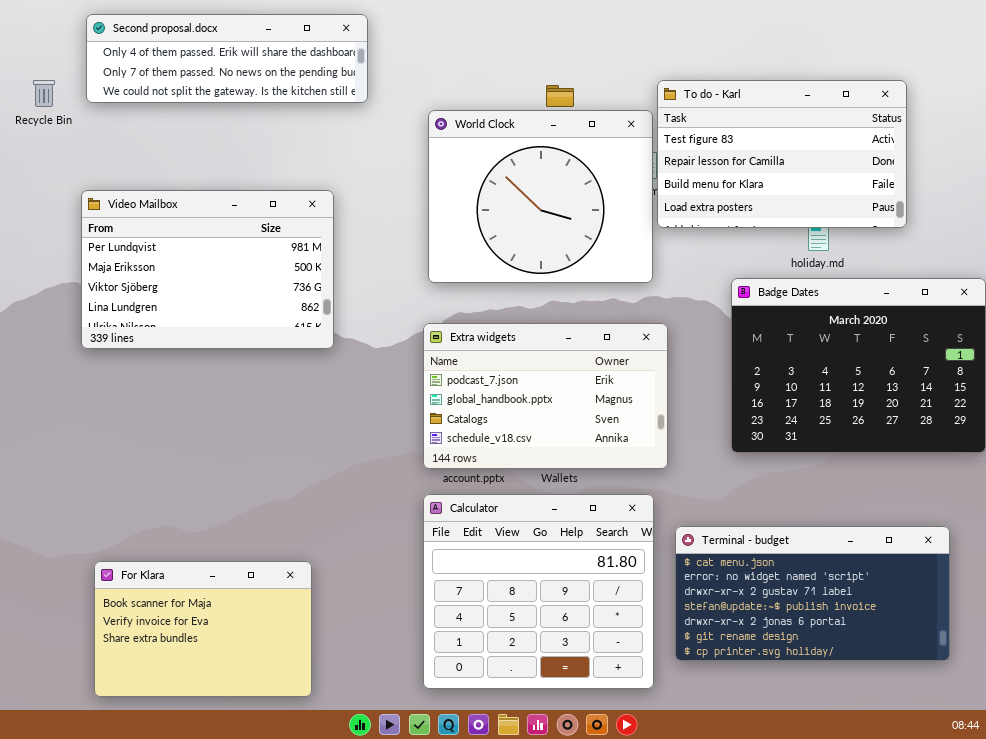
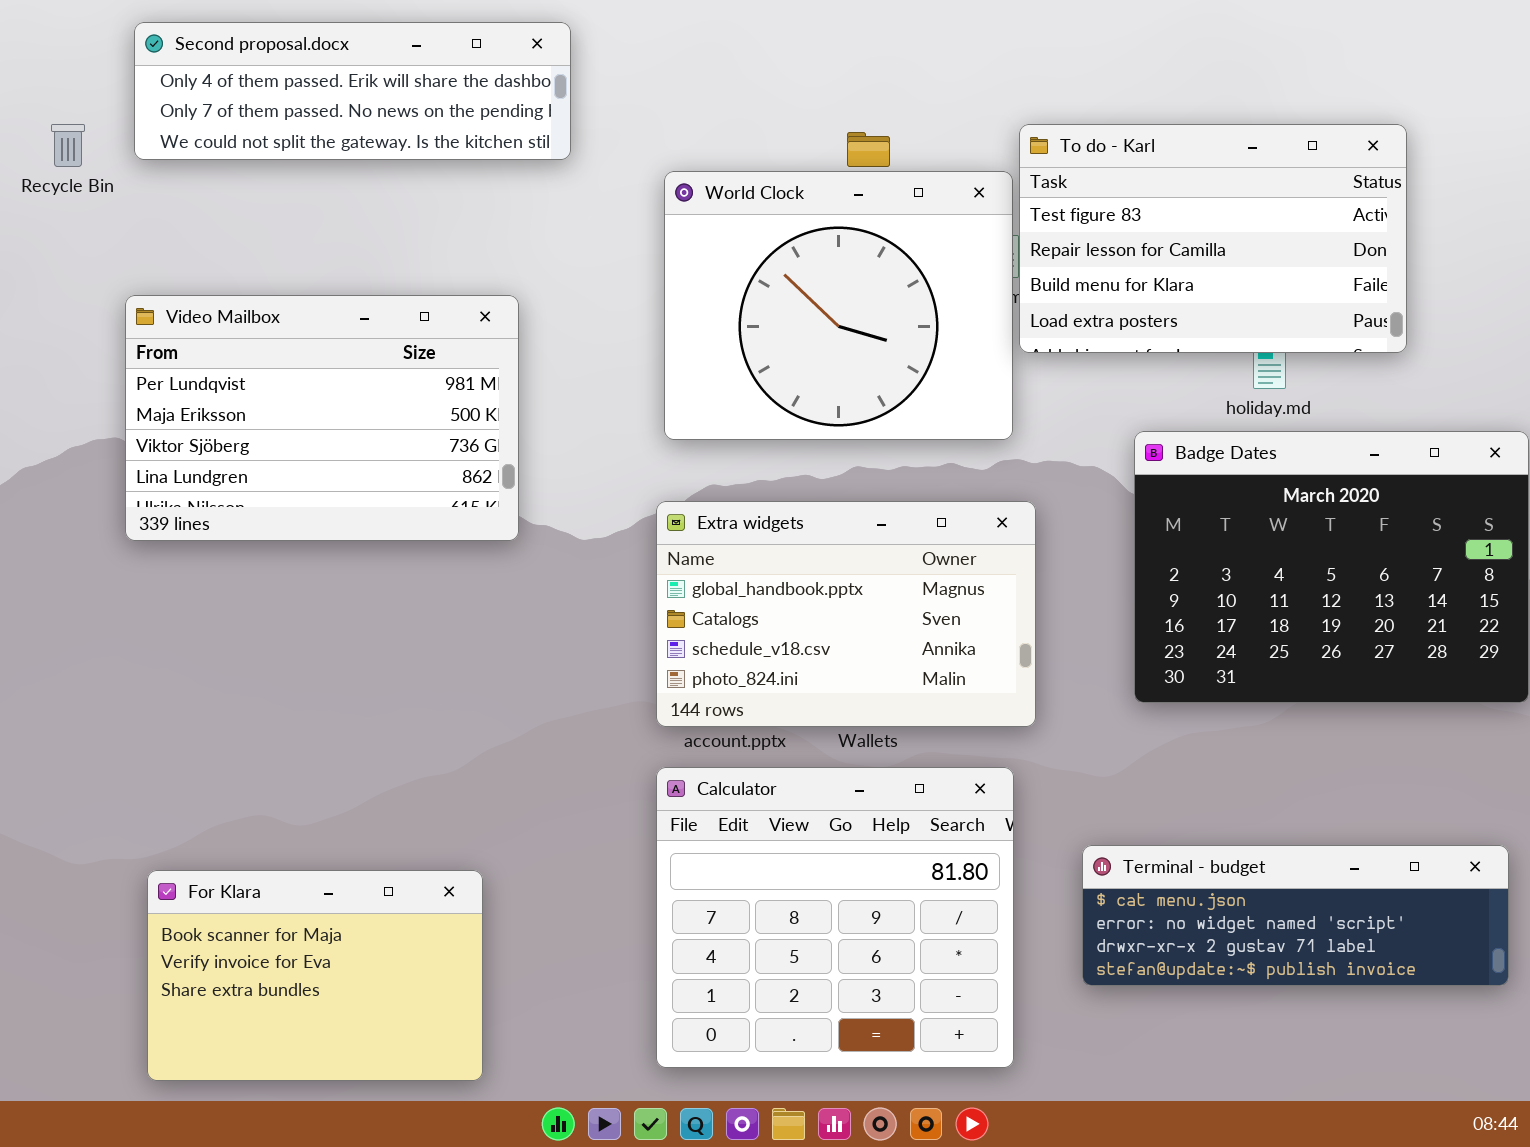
Extra widgets: [423,323,668,469] -> [656,501,1036,727], scrolled down 1 row
Terminal - budget: [675,526,950,661] -> [1082,845,1509,986], moved, resized

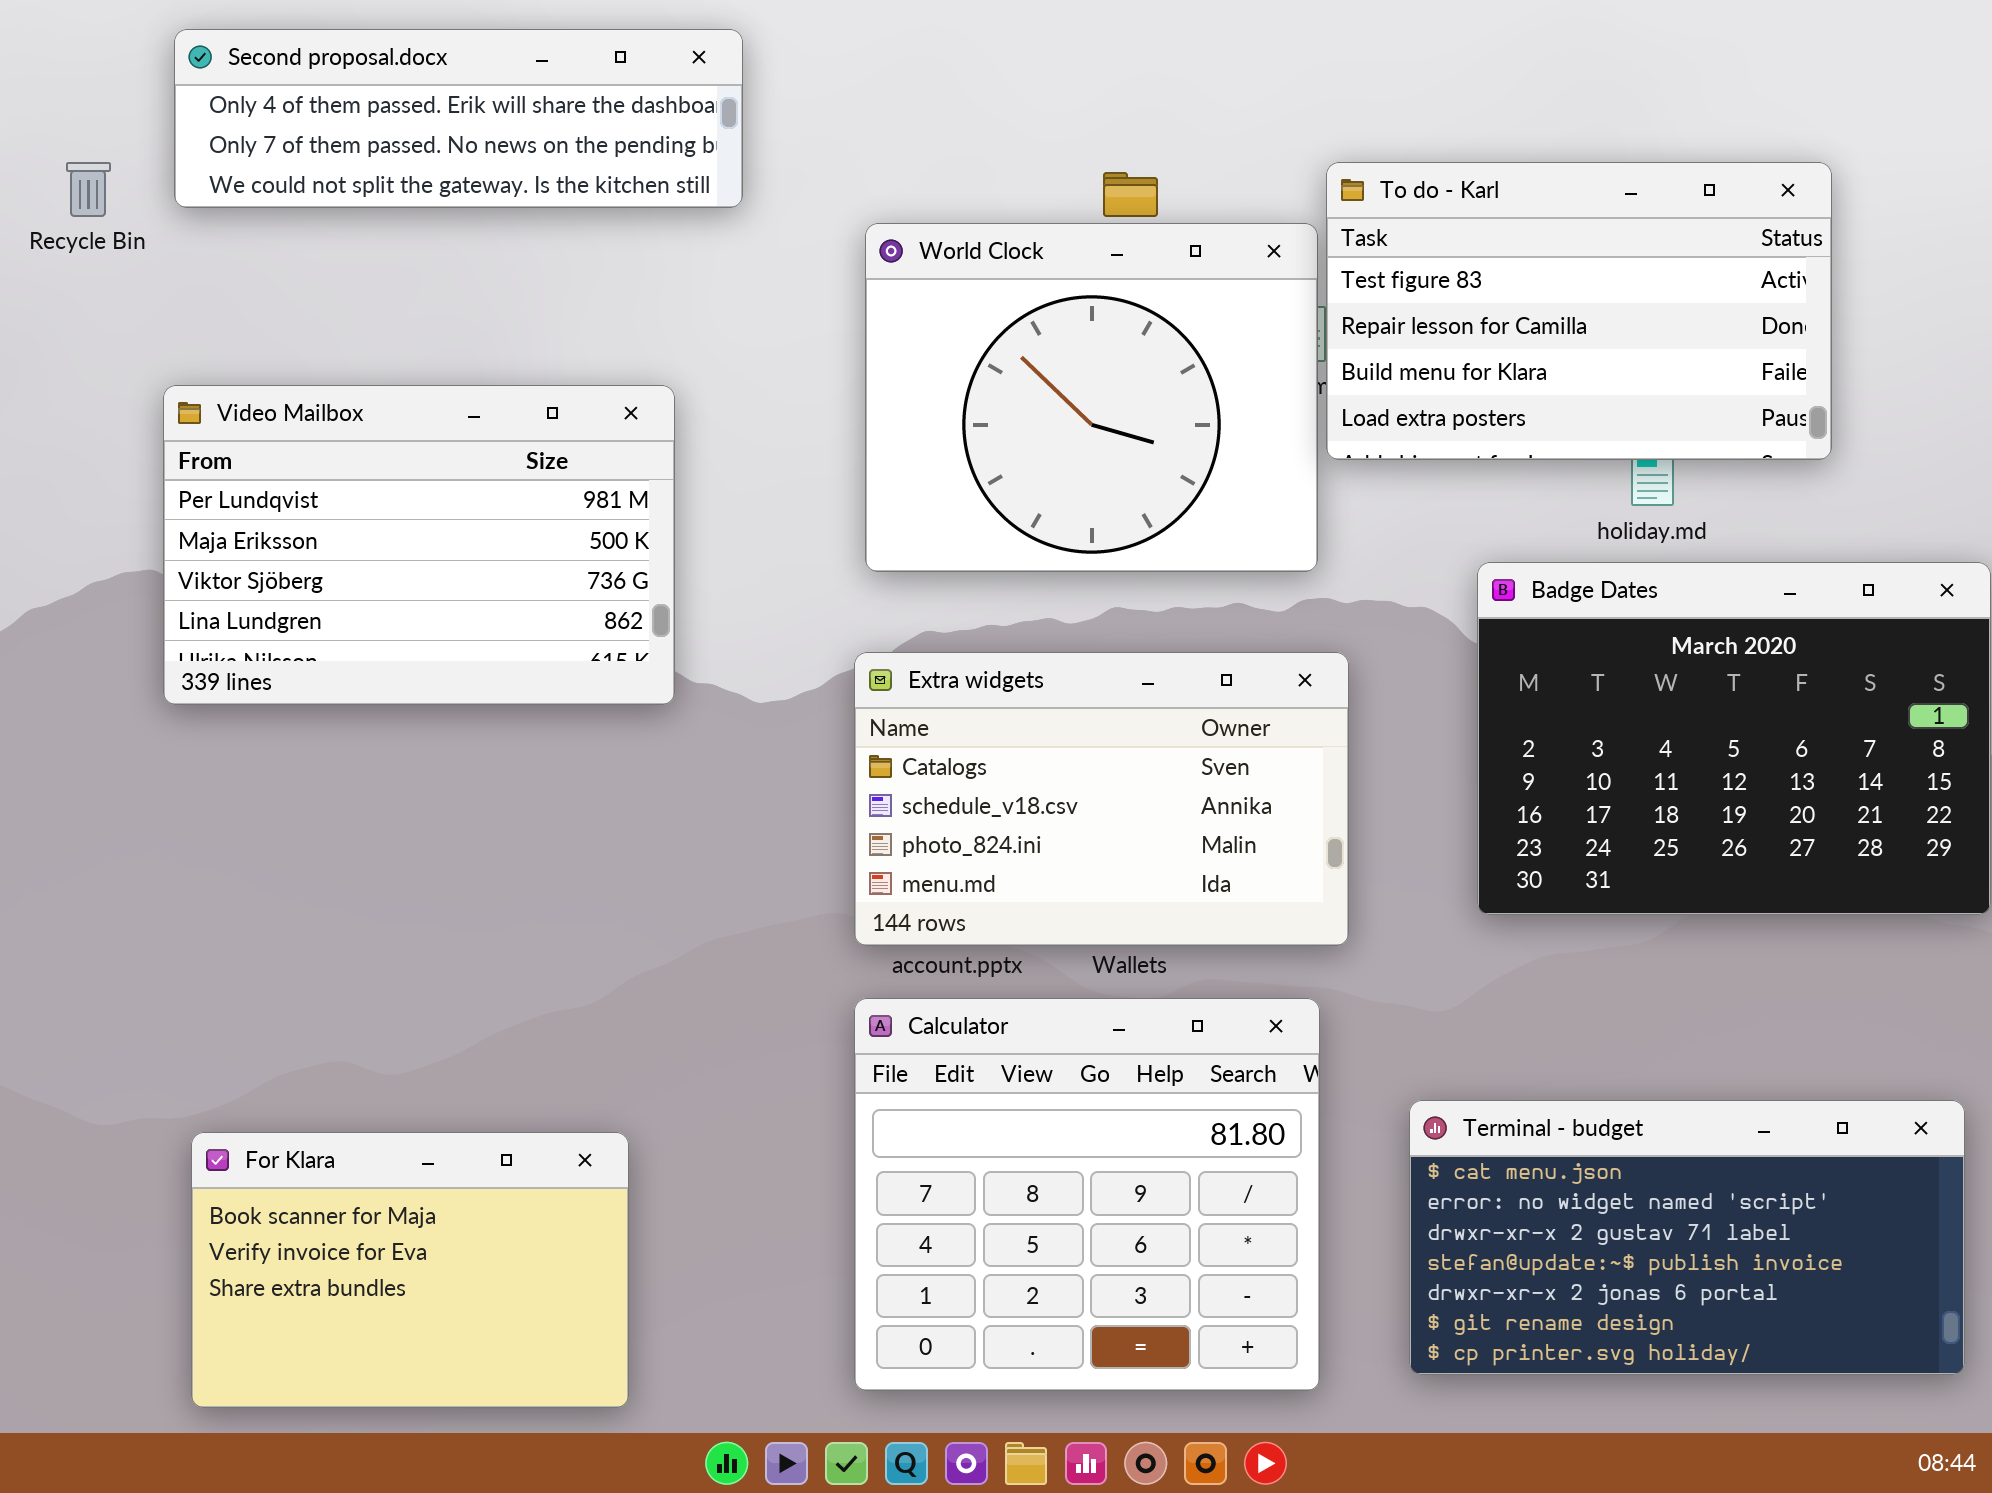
Extra widgets: [656,501,1036,727] -> [854,652,1349,946], scrolled down 1 row
Terminal - budget: [1082,845,1509,986] -> [1409,1100,1965,1375], resized

